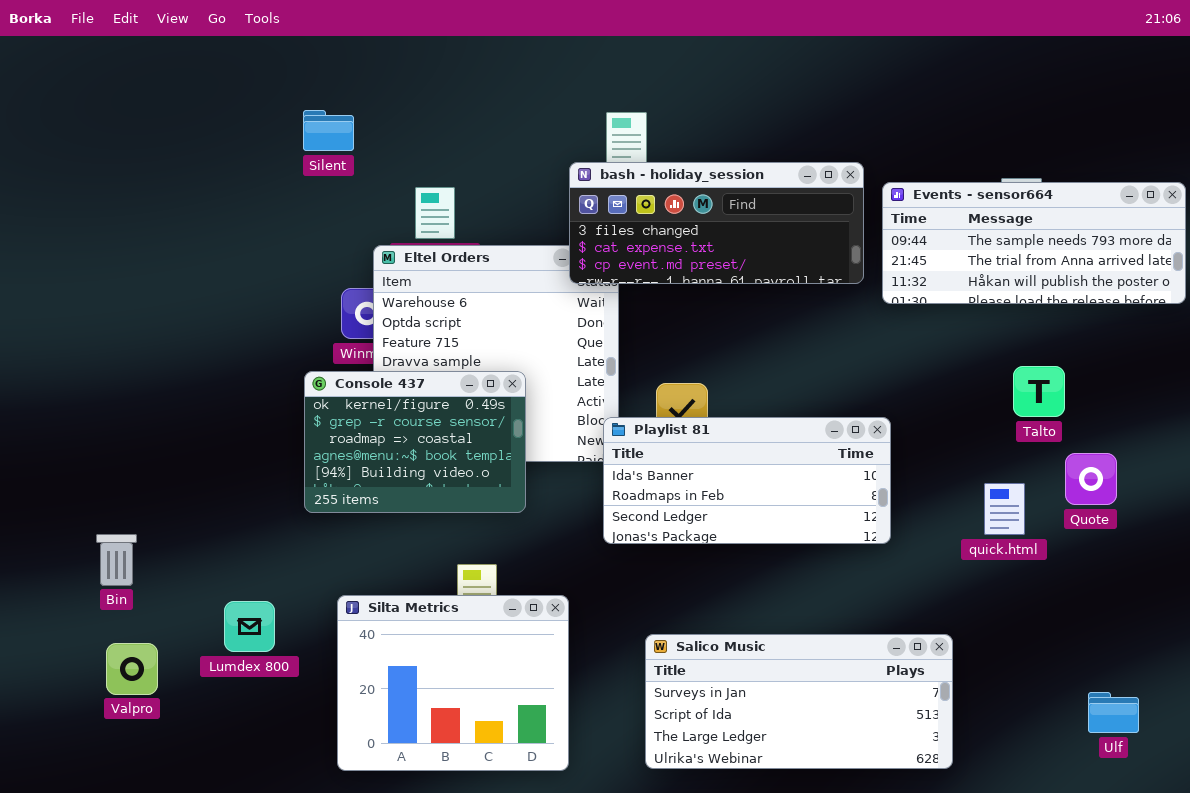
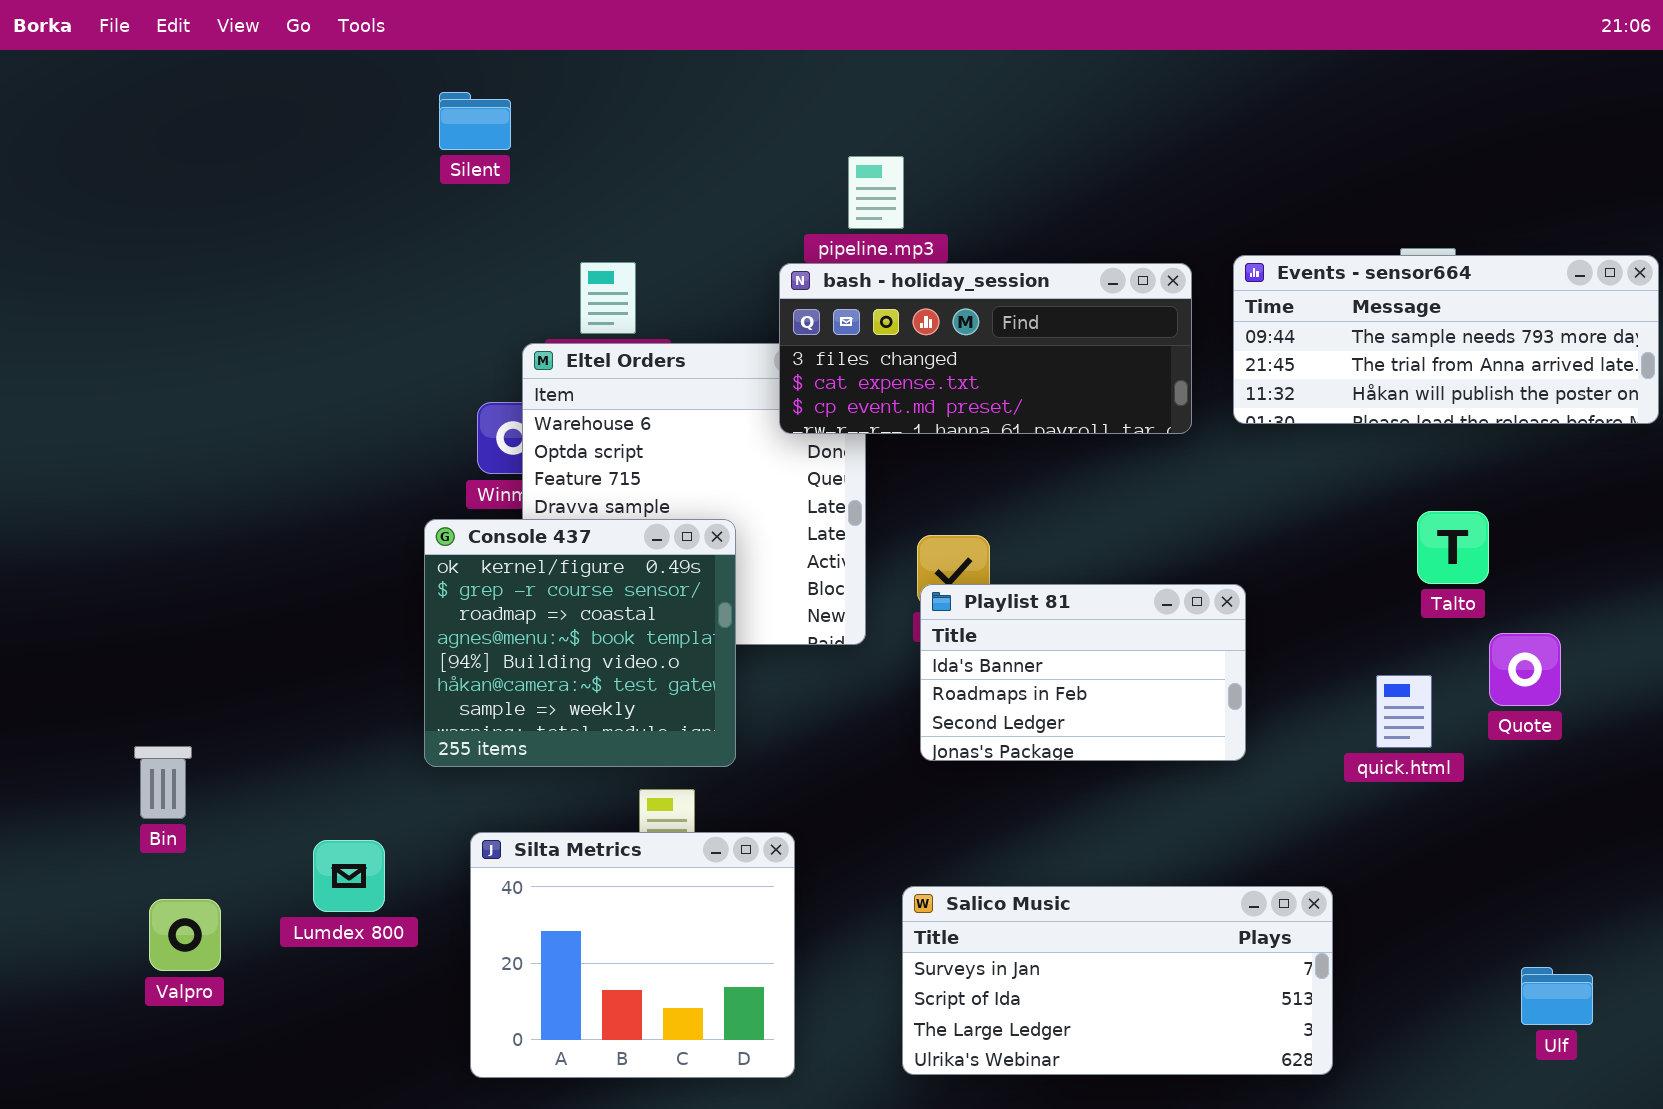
Silent: [303,110,354,151] -> [439,92,511,150], moved
bash - holiday_session: [569,162,864,284] -> [779,263,1192,434], moved
Console 437: [304,371,526,513] -> [424,519,736,767], resized
Playlist 81: [603,417,891,544] -> [920,584,1246,761], resized

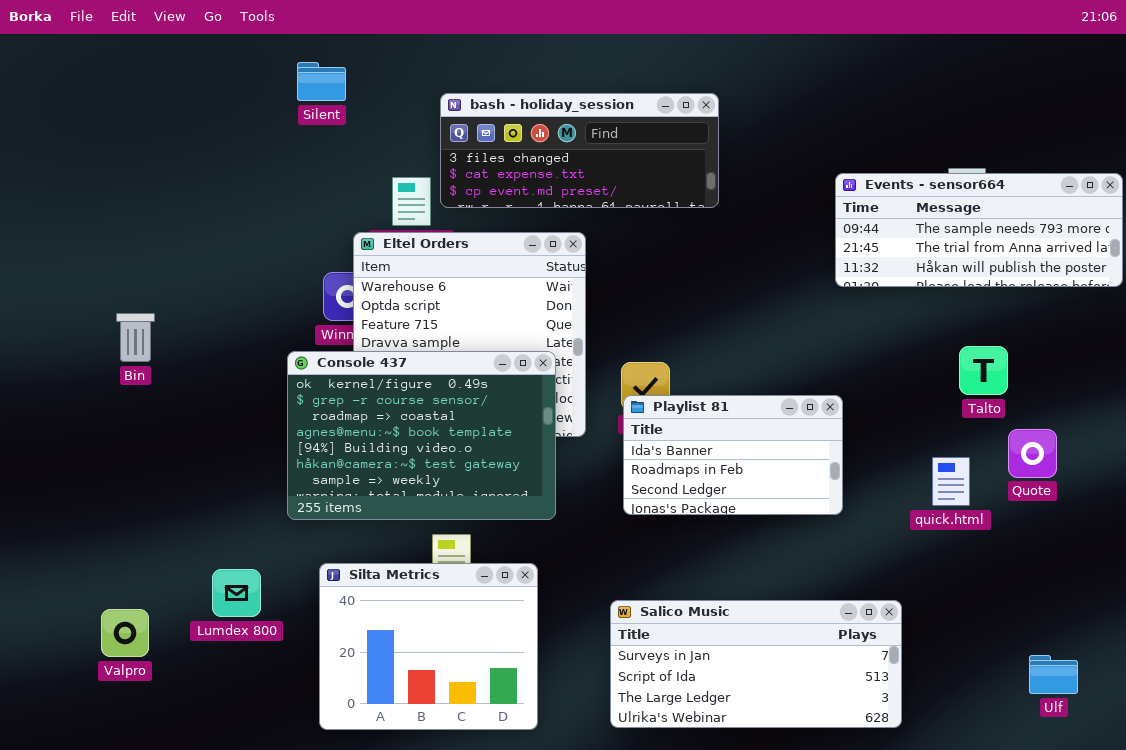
bash - holiday_session: [779,263,1192,434] -> [440,93,719,208], moved
Console 437: [424,519,736,767] -> [287,351,556,520], resized
Bin: [134,746,192,819] -> [116,313,155,362], moved

